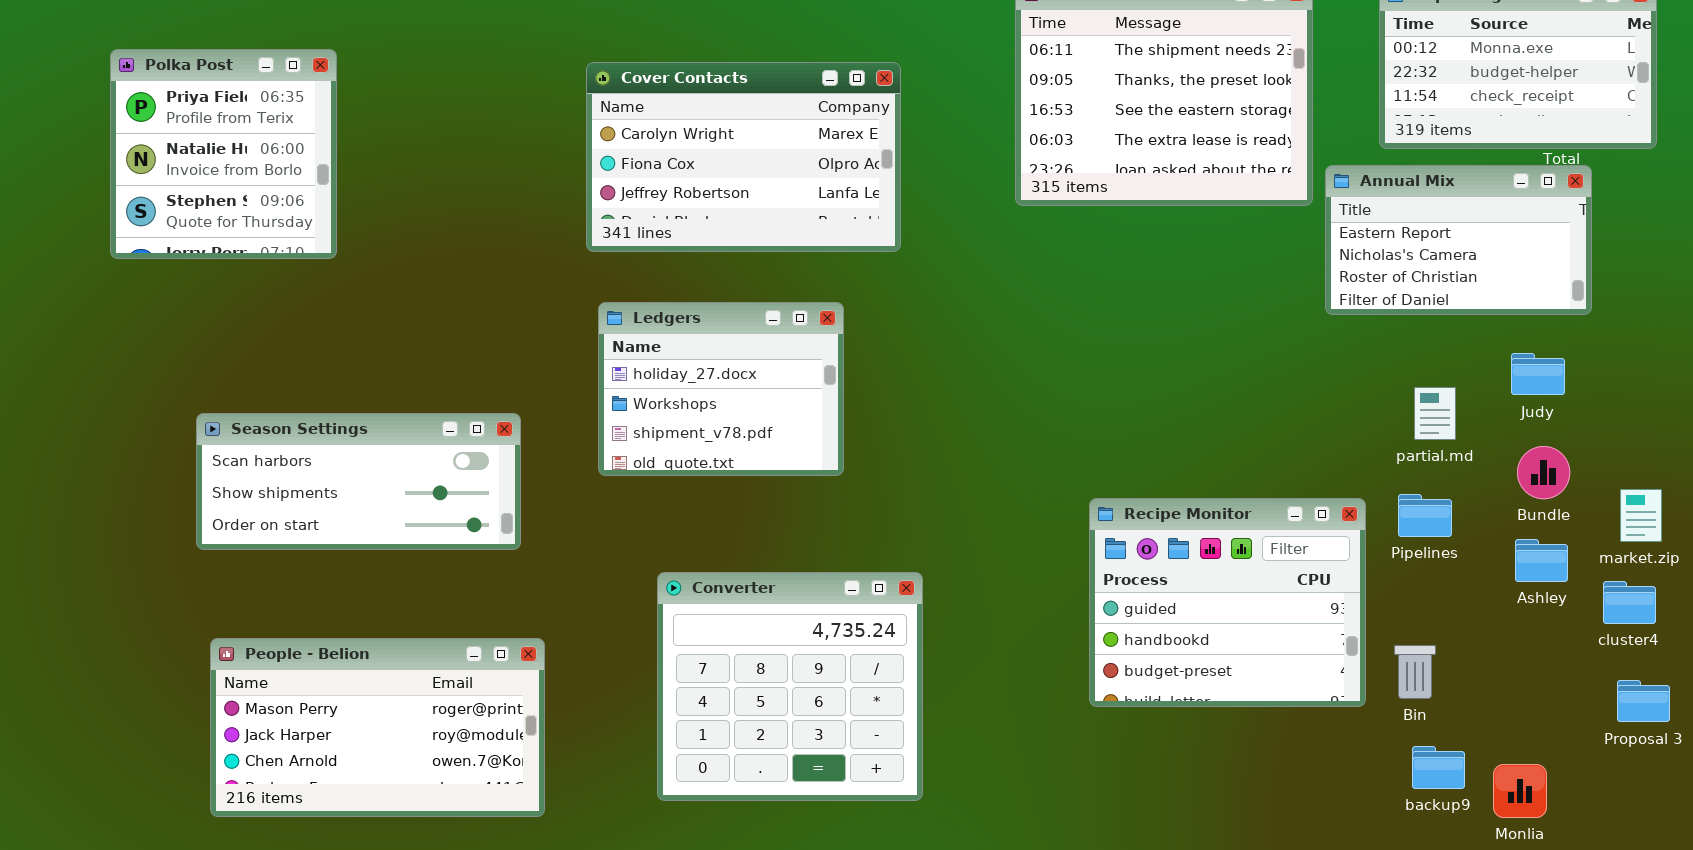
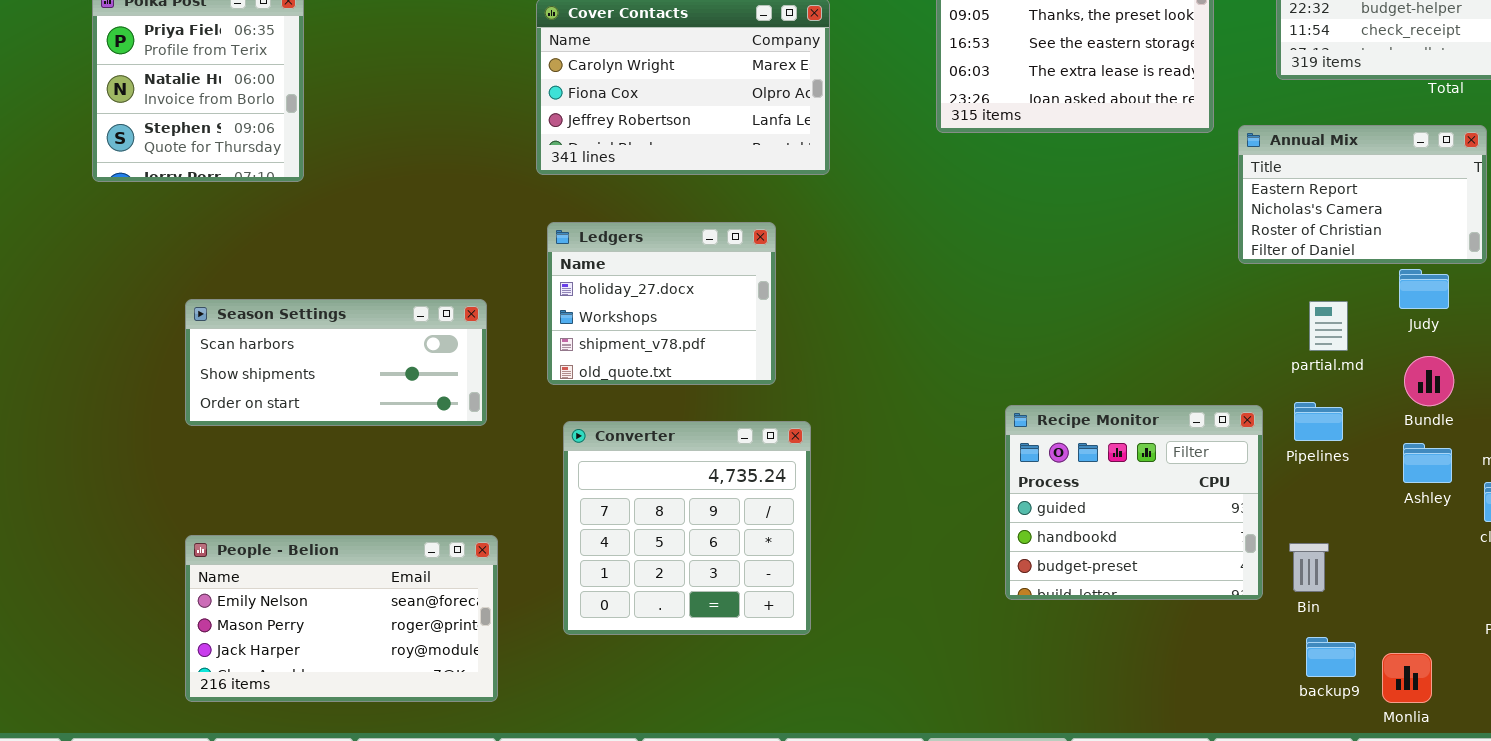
Annual Mix: [1325,165,1592,315] -> [1238,125,1487,264], moved
Season Settings: [196,413,521,550] -> [185,299,487,426], moved
Converter: [657,572,923,801] -> [563,421,811,635], moved
People - Belion: [210,638,545,817] -> [185,535,498,702], scrolled up 1 row

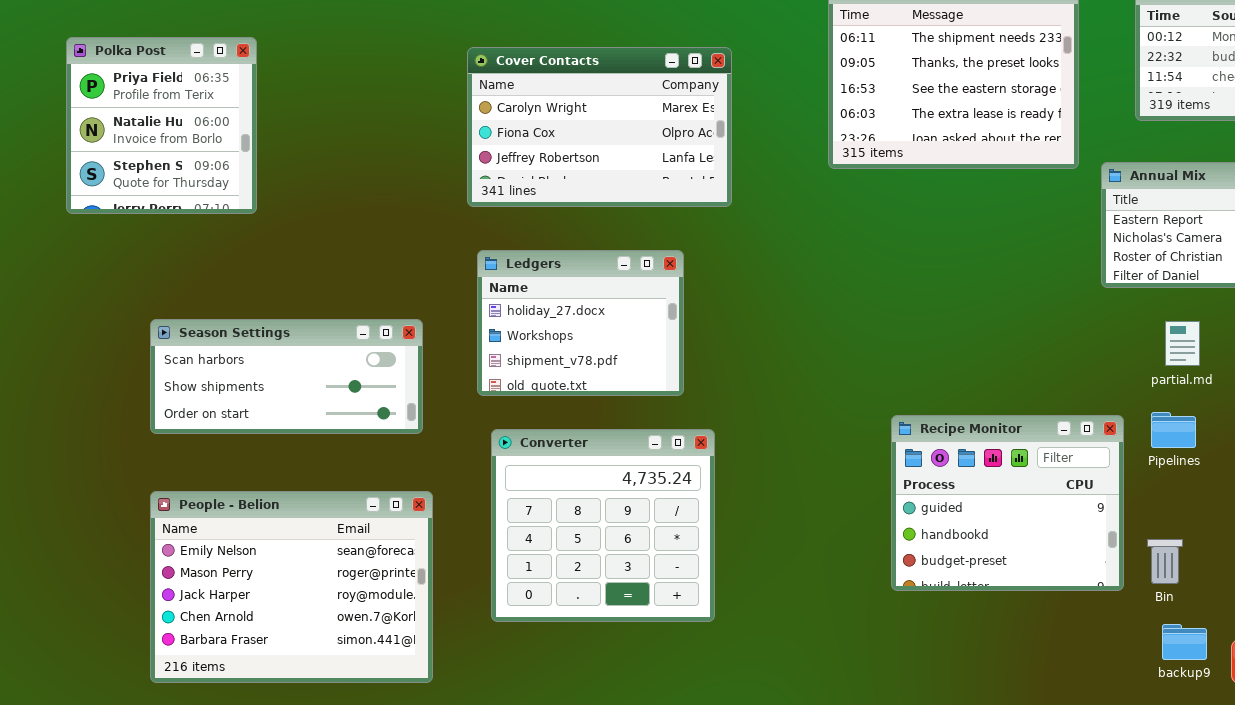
People - Belion: [185,535,498,702] -> [150,491,433,683], resized

